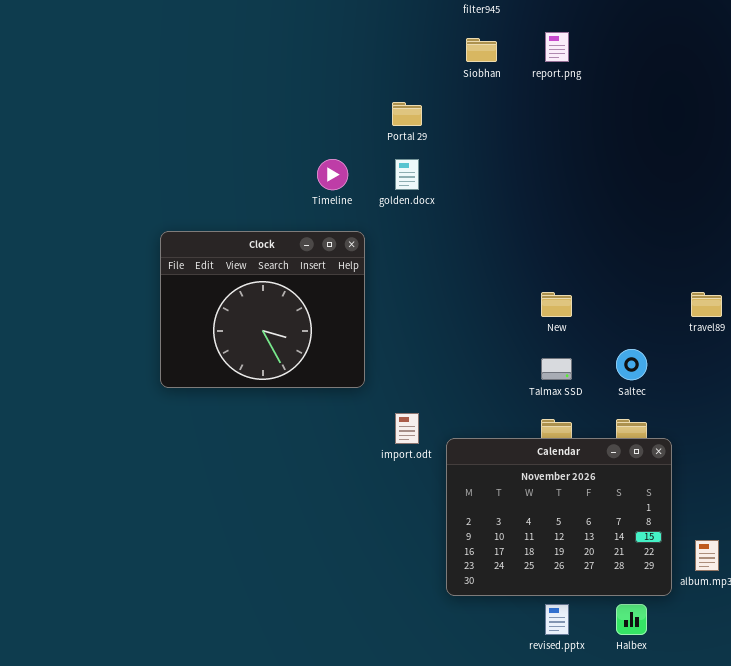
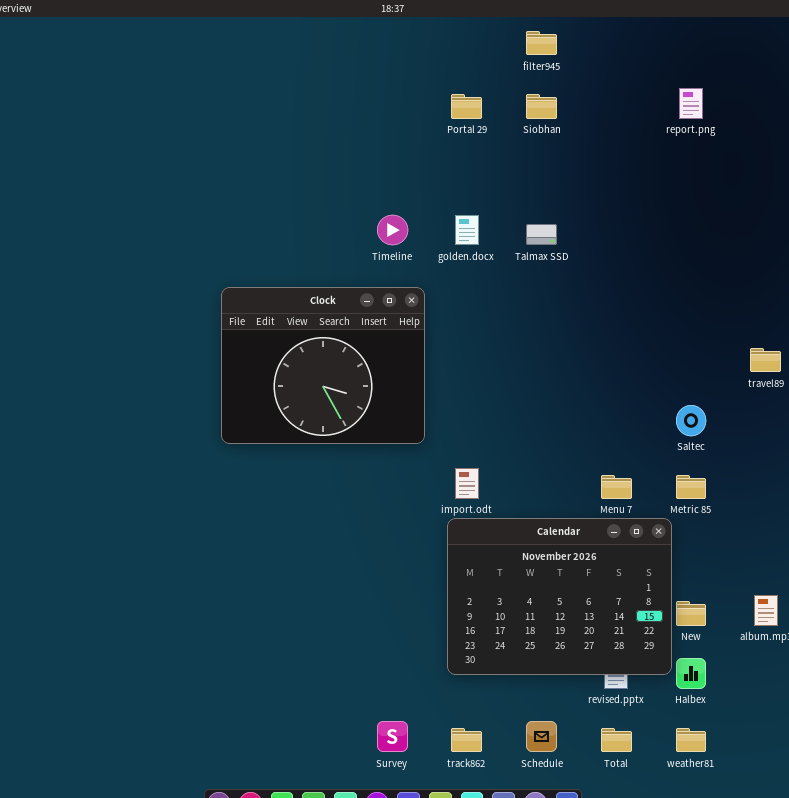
report.png: [545,32,569,62] -> [679,88,703,119], moved
Portal 29: [392,102,422,126] -> [451,94,482,119], moved
New: [541,292,572,317] -> [676,601,706,626], moved
Talmax SSD: [541,358,572,380] -> [526,224,557,245], moved
Calendar: [446,438,672,596] -> [447,518,672,675], moved

